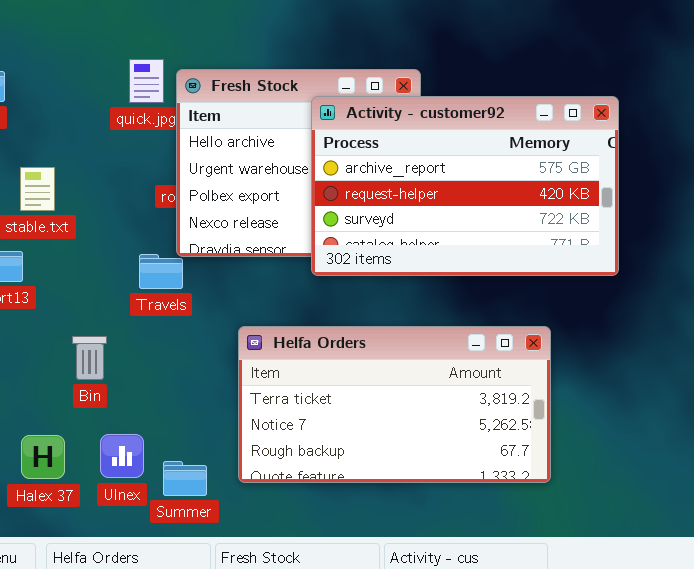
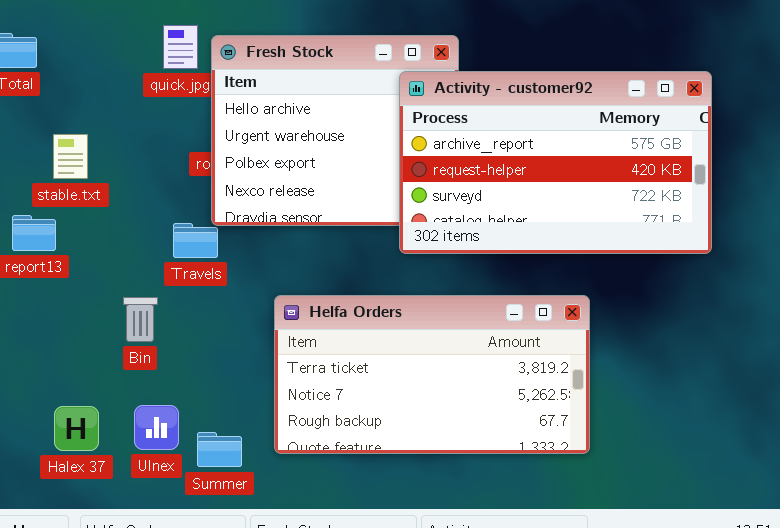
Activity - customer92: [311,96,619,276] -> [399,71,712,254], moved
Bin: [72,336,107,380] -> [123,297,158,342], moved

